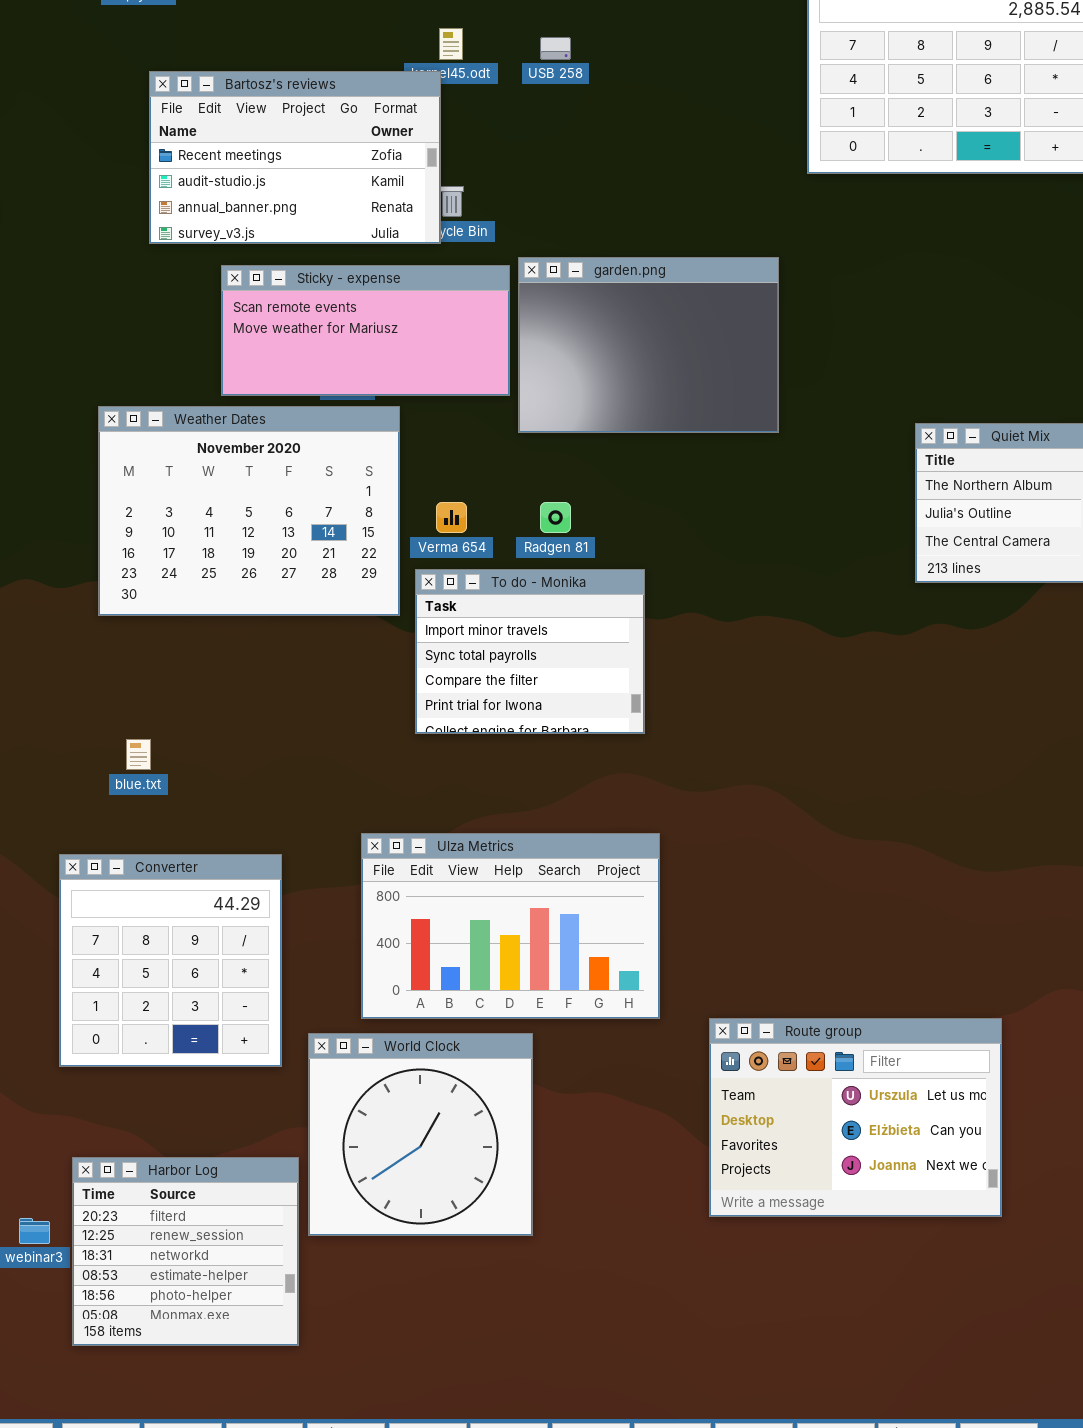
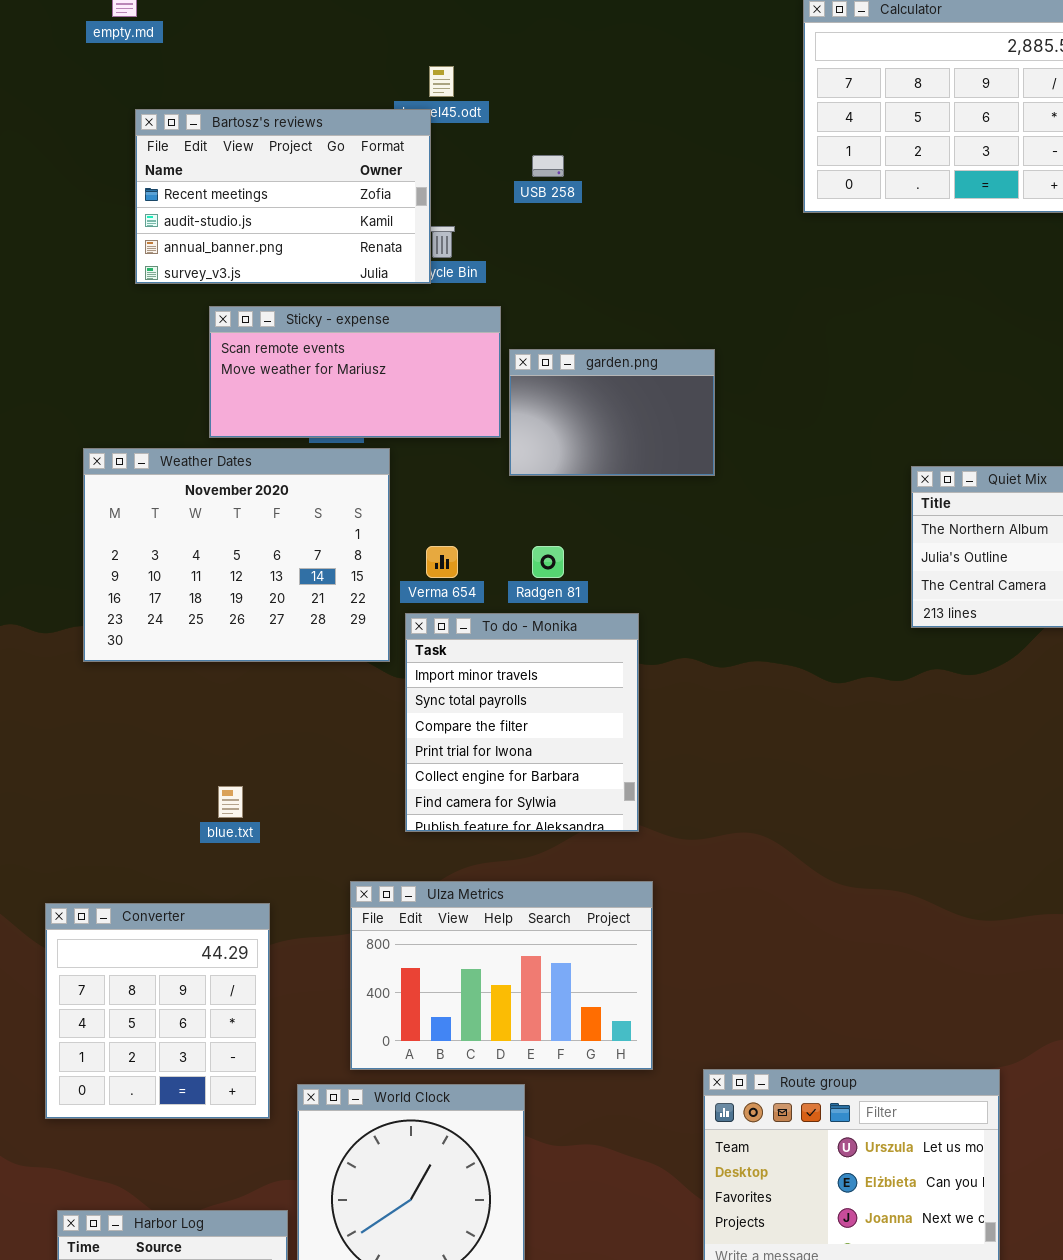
USB 258: [540,37,571,60] -> [532,155,564,177], moved
garden.png: [518,257,779,433] -> [509,349,715,476], resized
To do - Monika: [415,569,645,734] -> [405,613,639,832], resized
blue.txt: [126,739,151,770] -> [218,786,243,818], moved

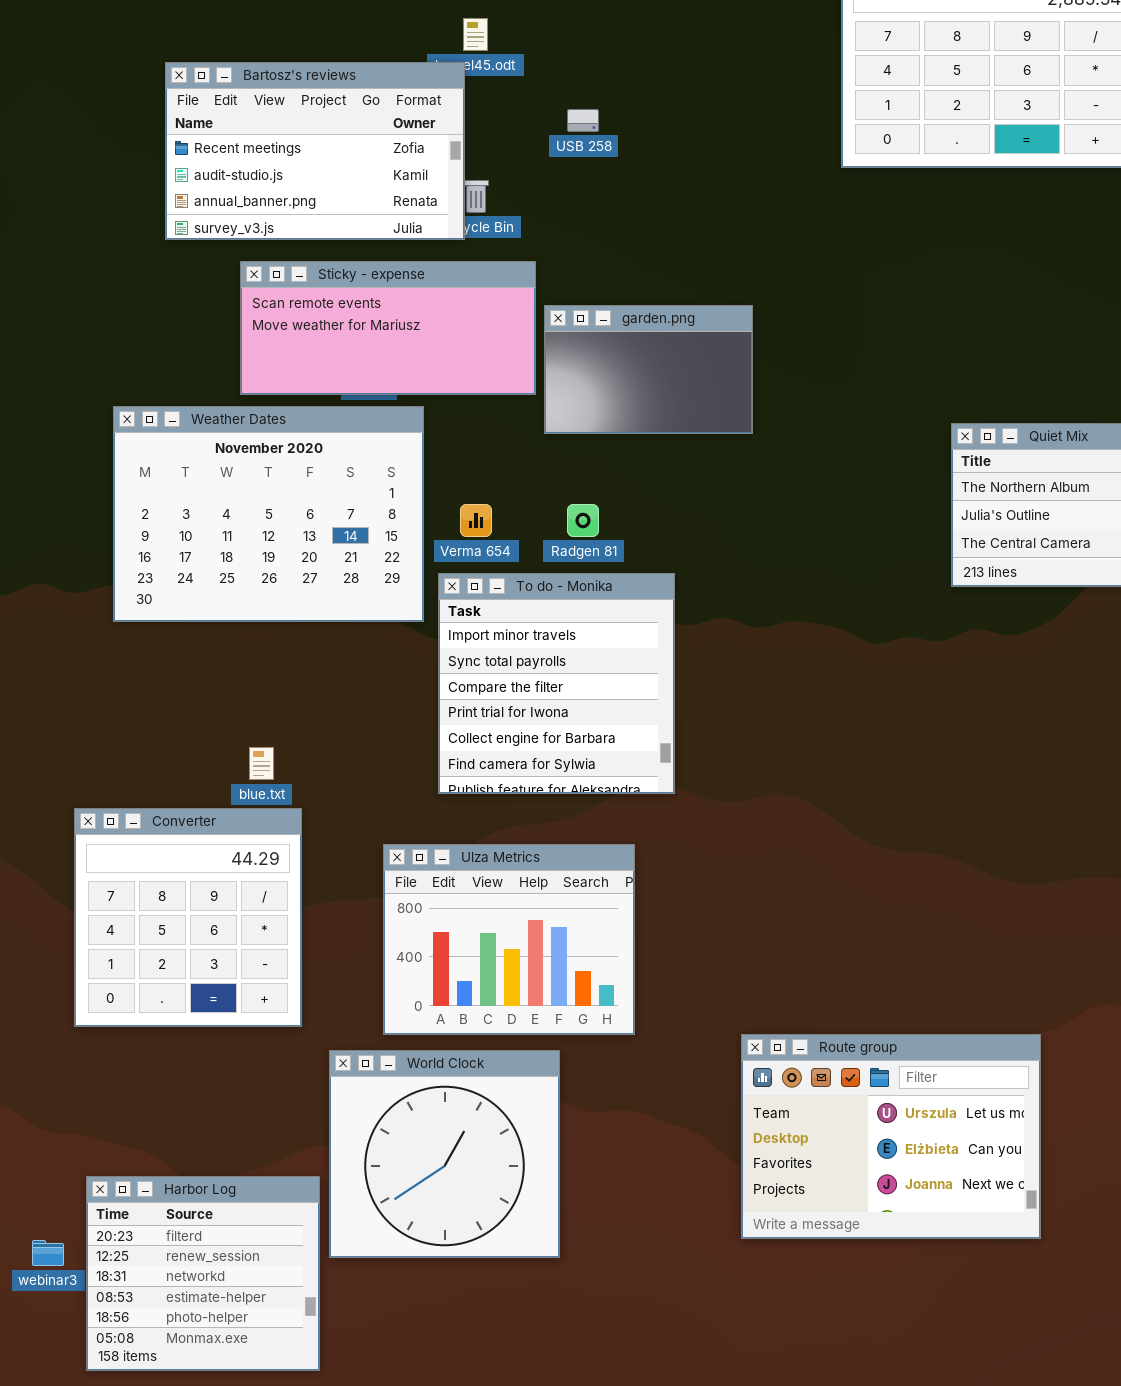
Ulza Metrics: [350,881,653,1070] -> [383,844,635,1035], resized
Converter: [45,903,270,1119] -> [74,808,302,1027], moved

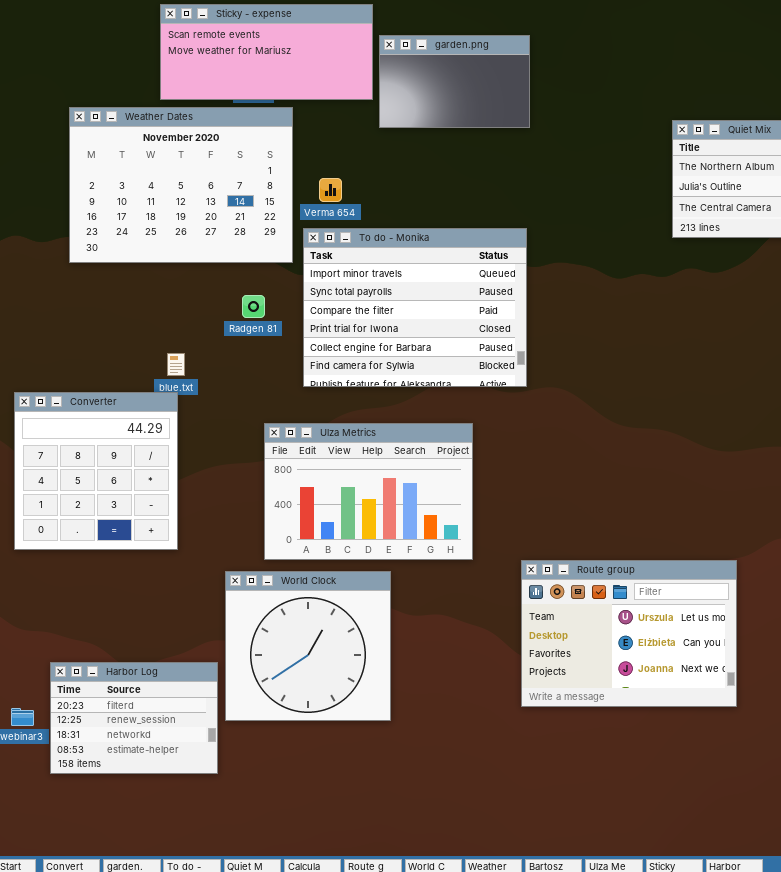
Radgen 81: [567,504,599,537] -> [242,295,265,318], moved
To do - Monika: [438,573,675,794] -> [303,228,527,387], resized
Converter: [74,808,302,1027] -> [14,392,178,550], moved
Ulza Metrics: [383,844,635,1035] -> [264,423,473,560], resized
Harbor Log: [86,1176,320,1371] -> [50,662,218,774], resized

